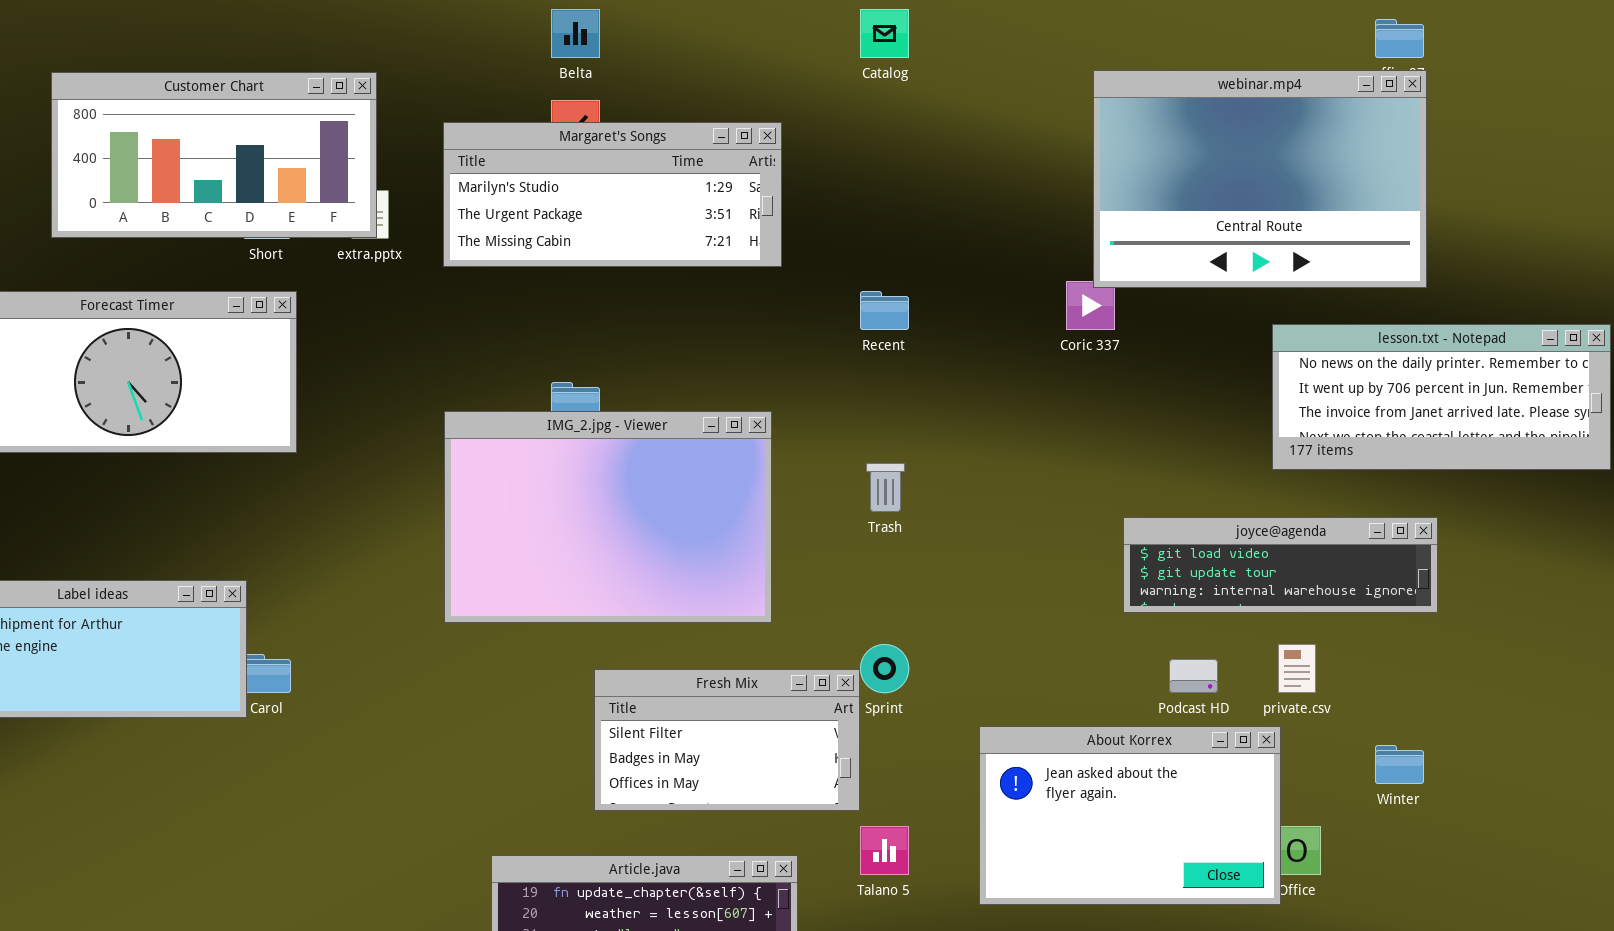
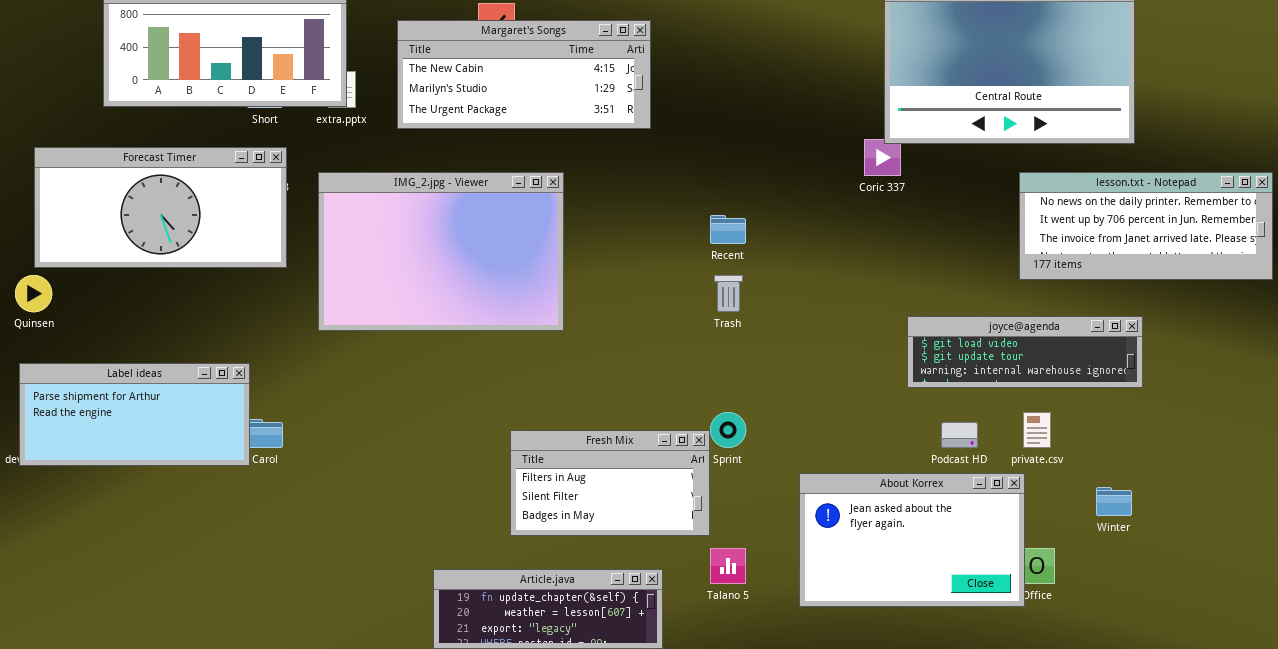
Margaret's Songs: [443,122,782,267] -> [397,20,651,129], scrolled up 1 row
Recent: [860,291,909,330] -> [710,215,746,244], moved
IMG_2.jpg - Viewer: [444,411,772,623] -> [318,172,564,331], moved
Fresh Mix: [594,669,860,811] -> [510,430,710,536], scrolled up 1 row

